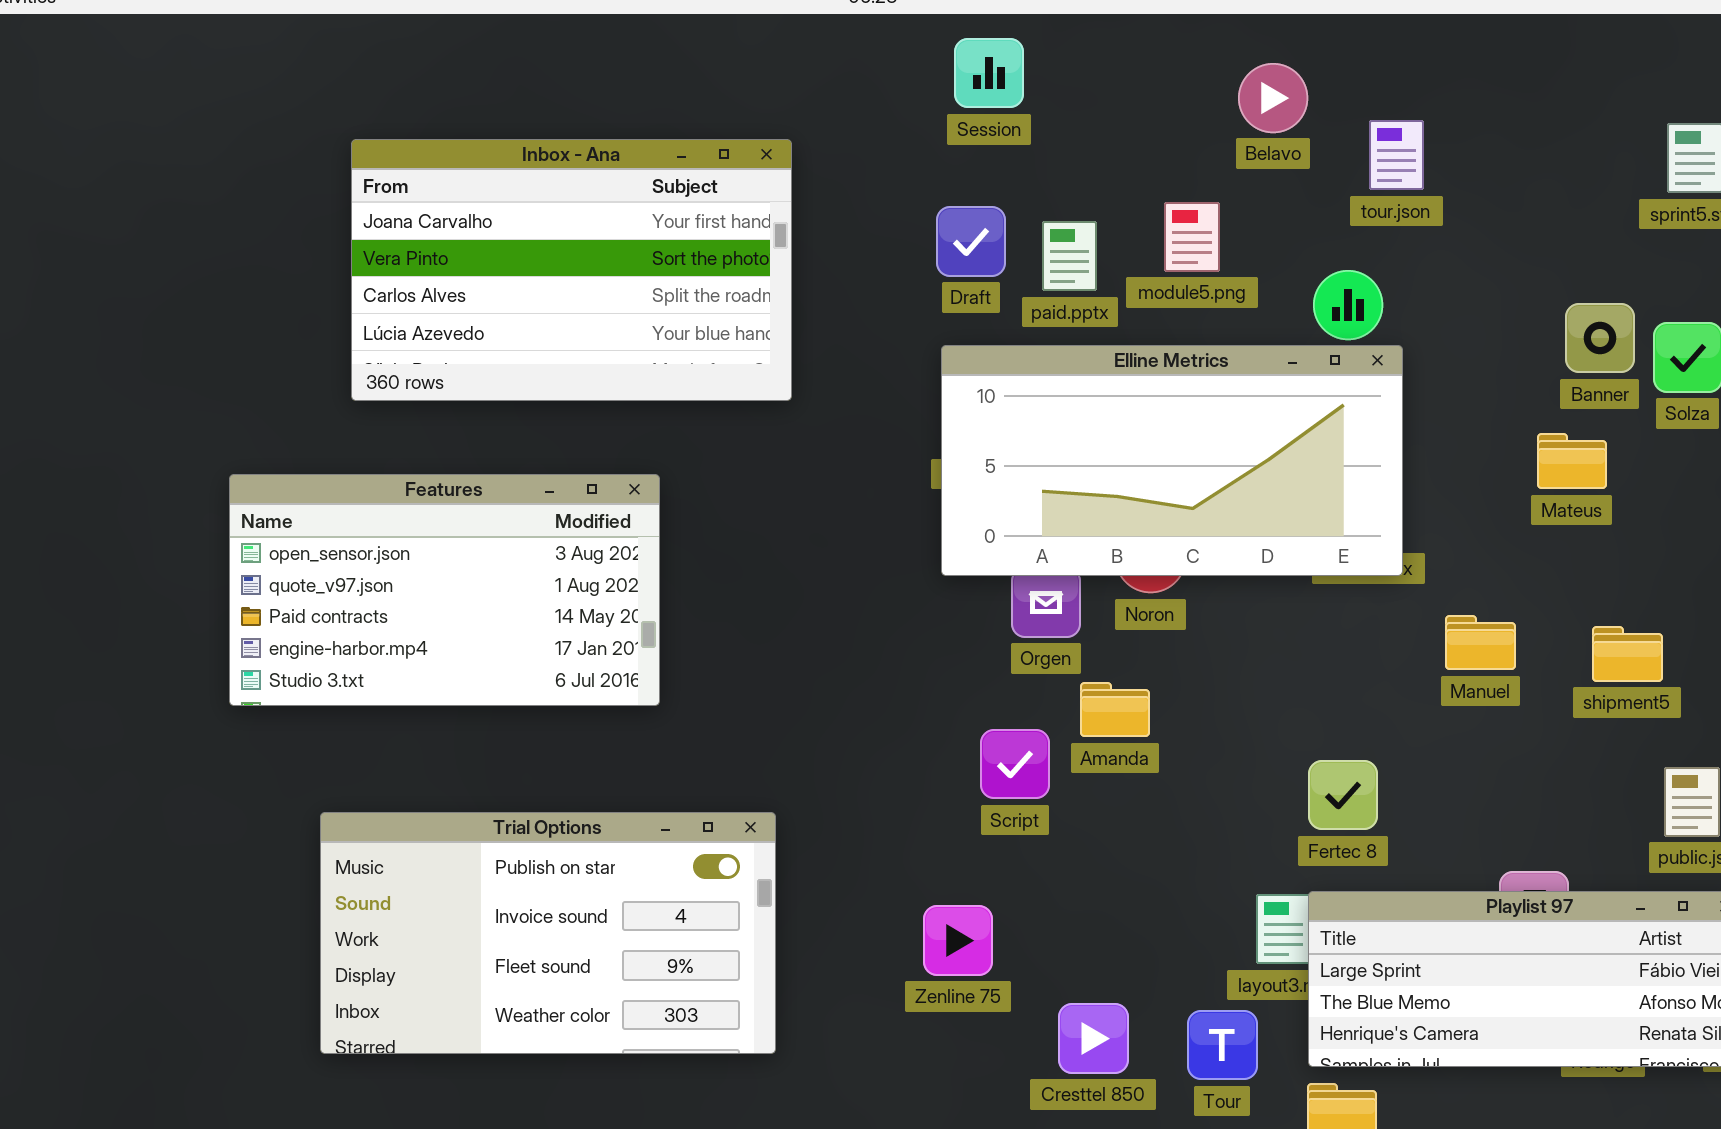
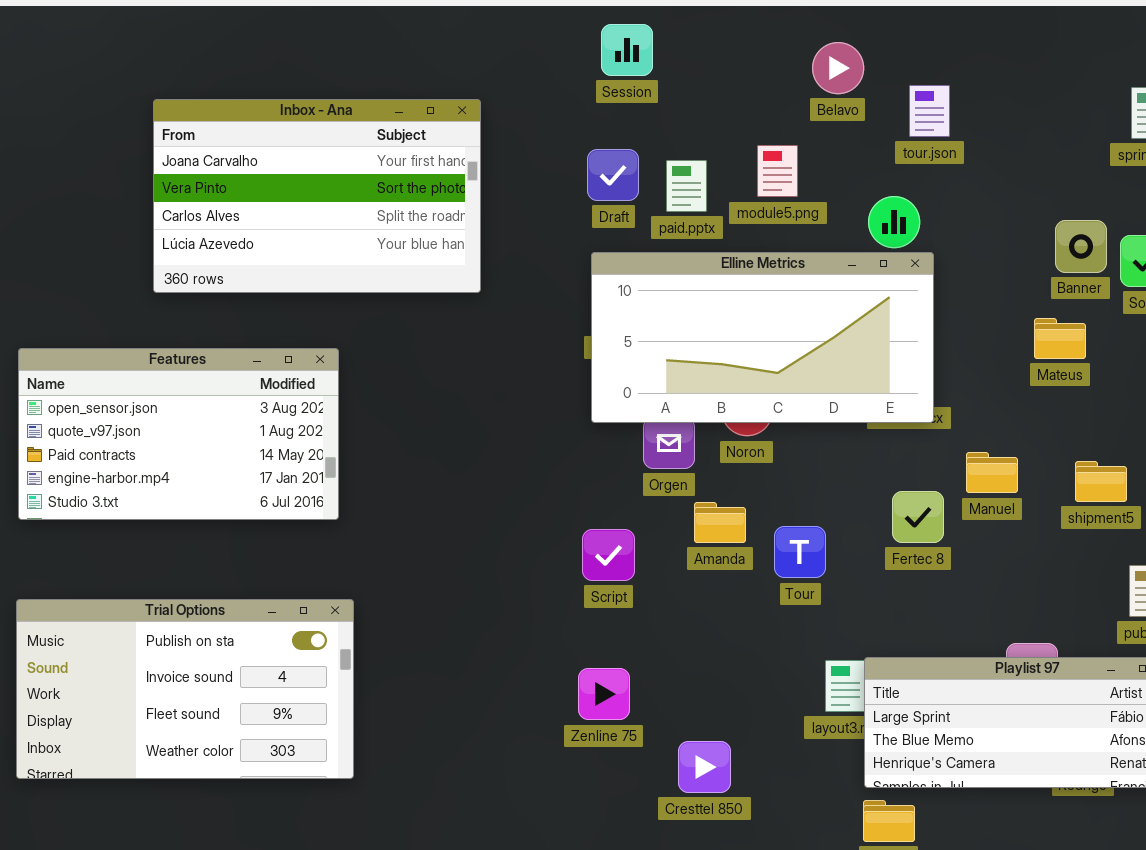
Features: [229,474,660,706] -> [18,348,339,520], moved
Script: [980,729,1050,799] -> [582,529,635,581], moved
Fertec 8: [1308,760,1378,830] -> [892,491,944,543], moved
Trial Options: [320,812,776,1054] -> [16,599,354,779], moved
Tour: [1187,1010,1258,1080] -> [774,526,826,578], moved

